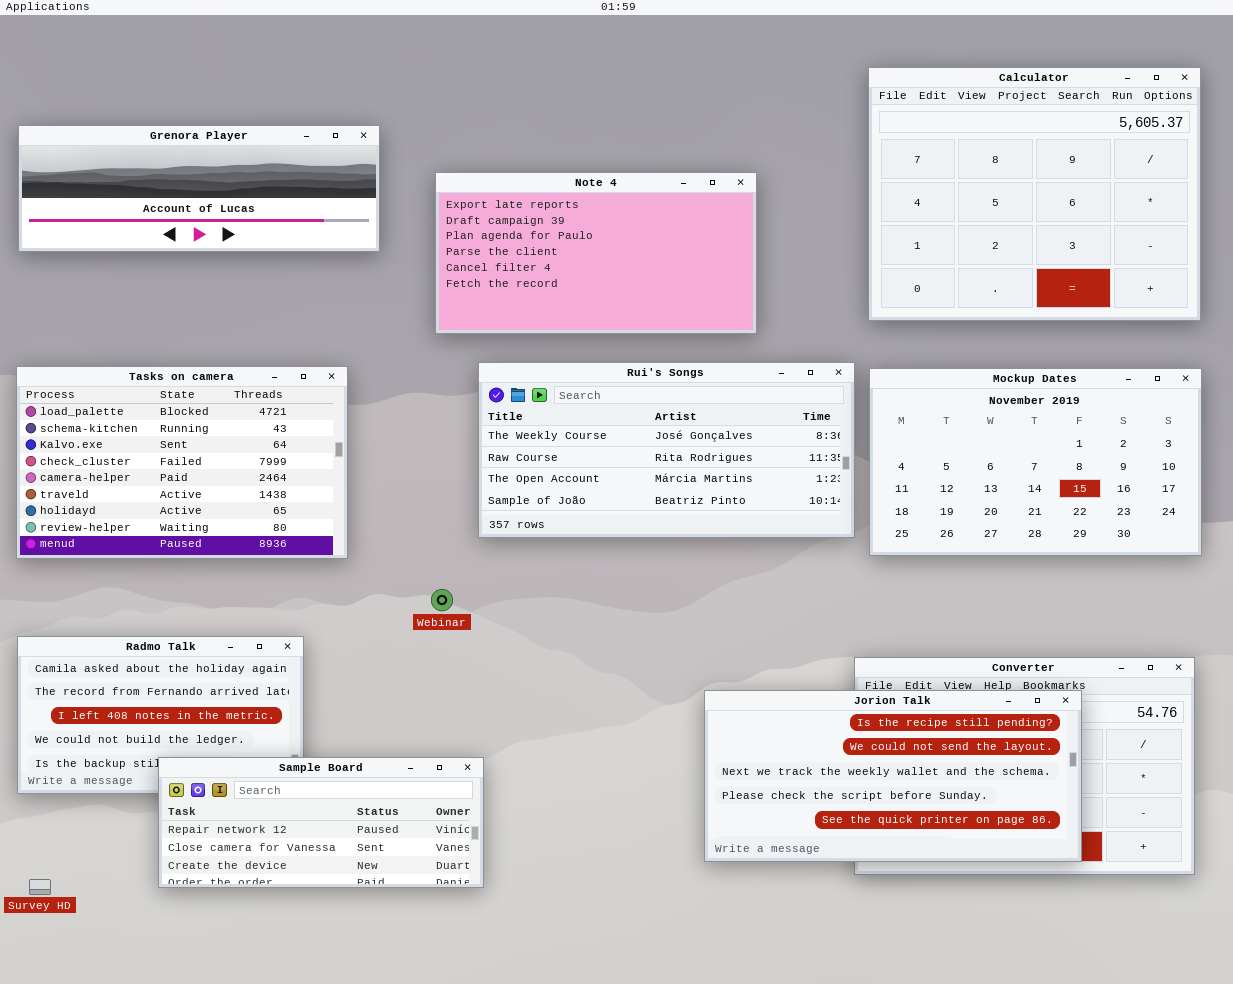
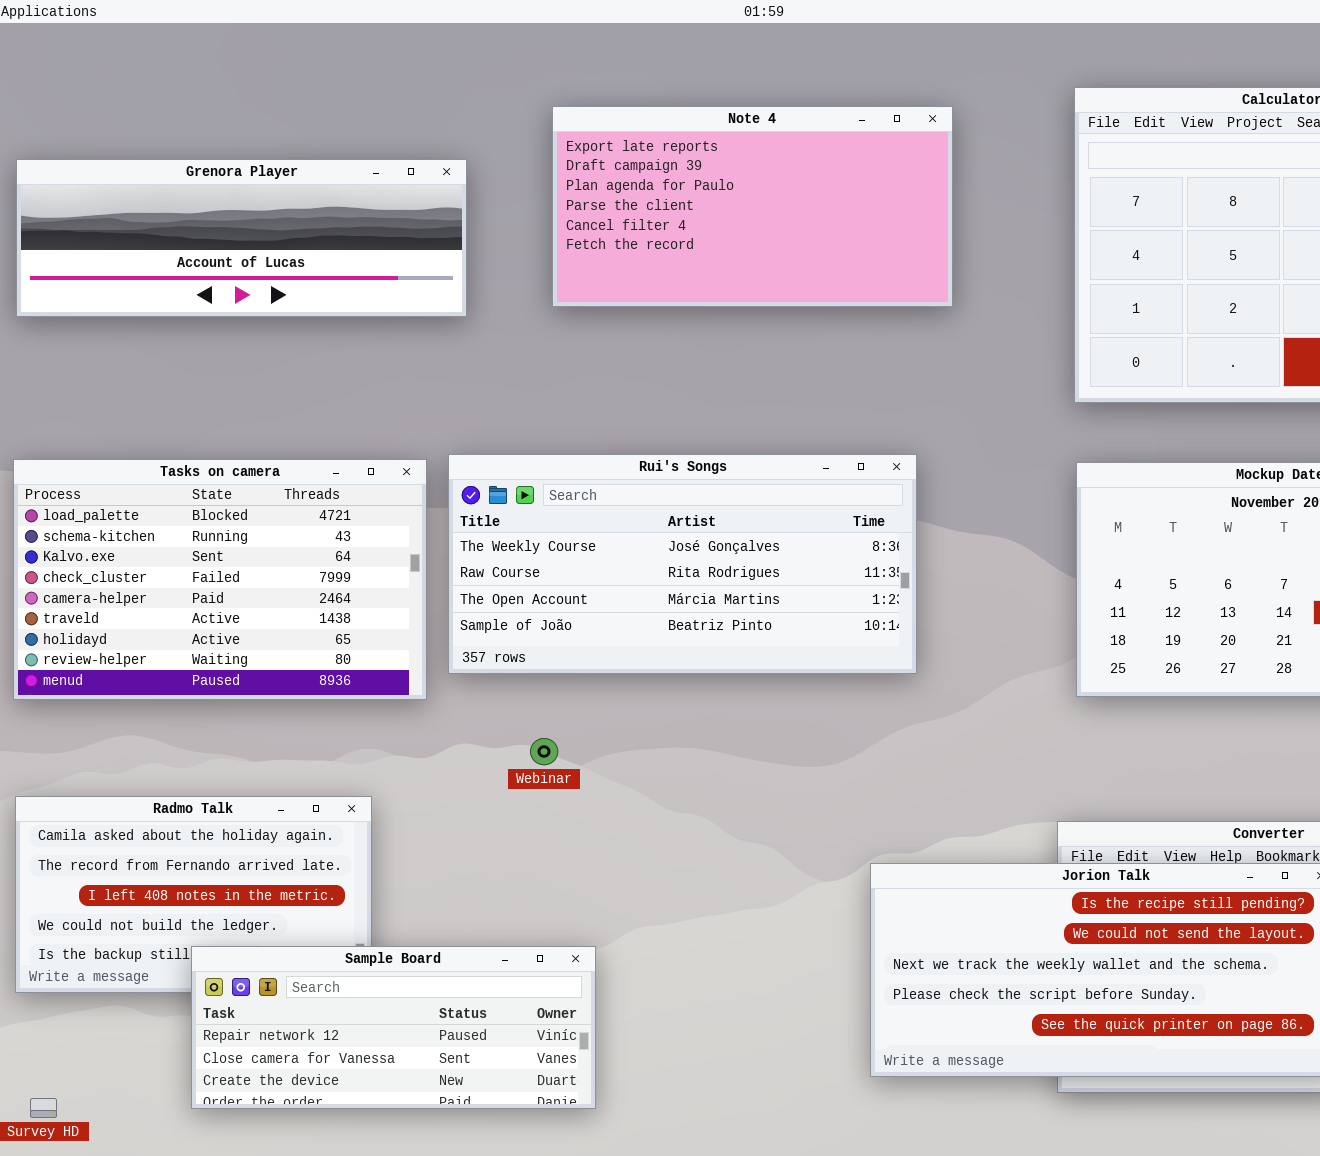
Note 4: [435,172,757,334] -> [552,106,953,307], moved
Rui's Songs: [478,362,855,538] -> [448,454,917,674], moved

